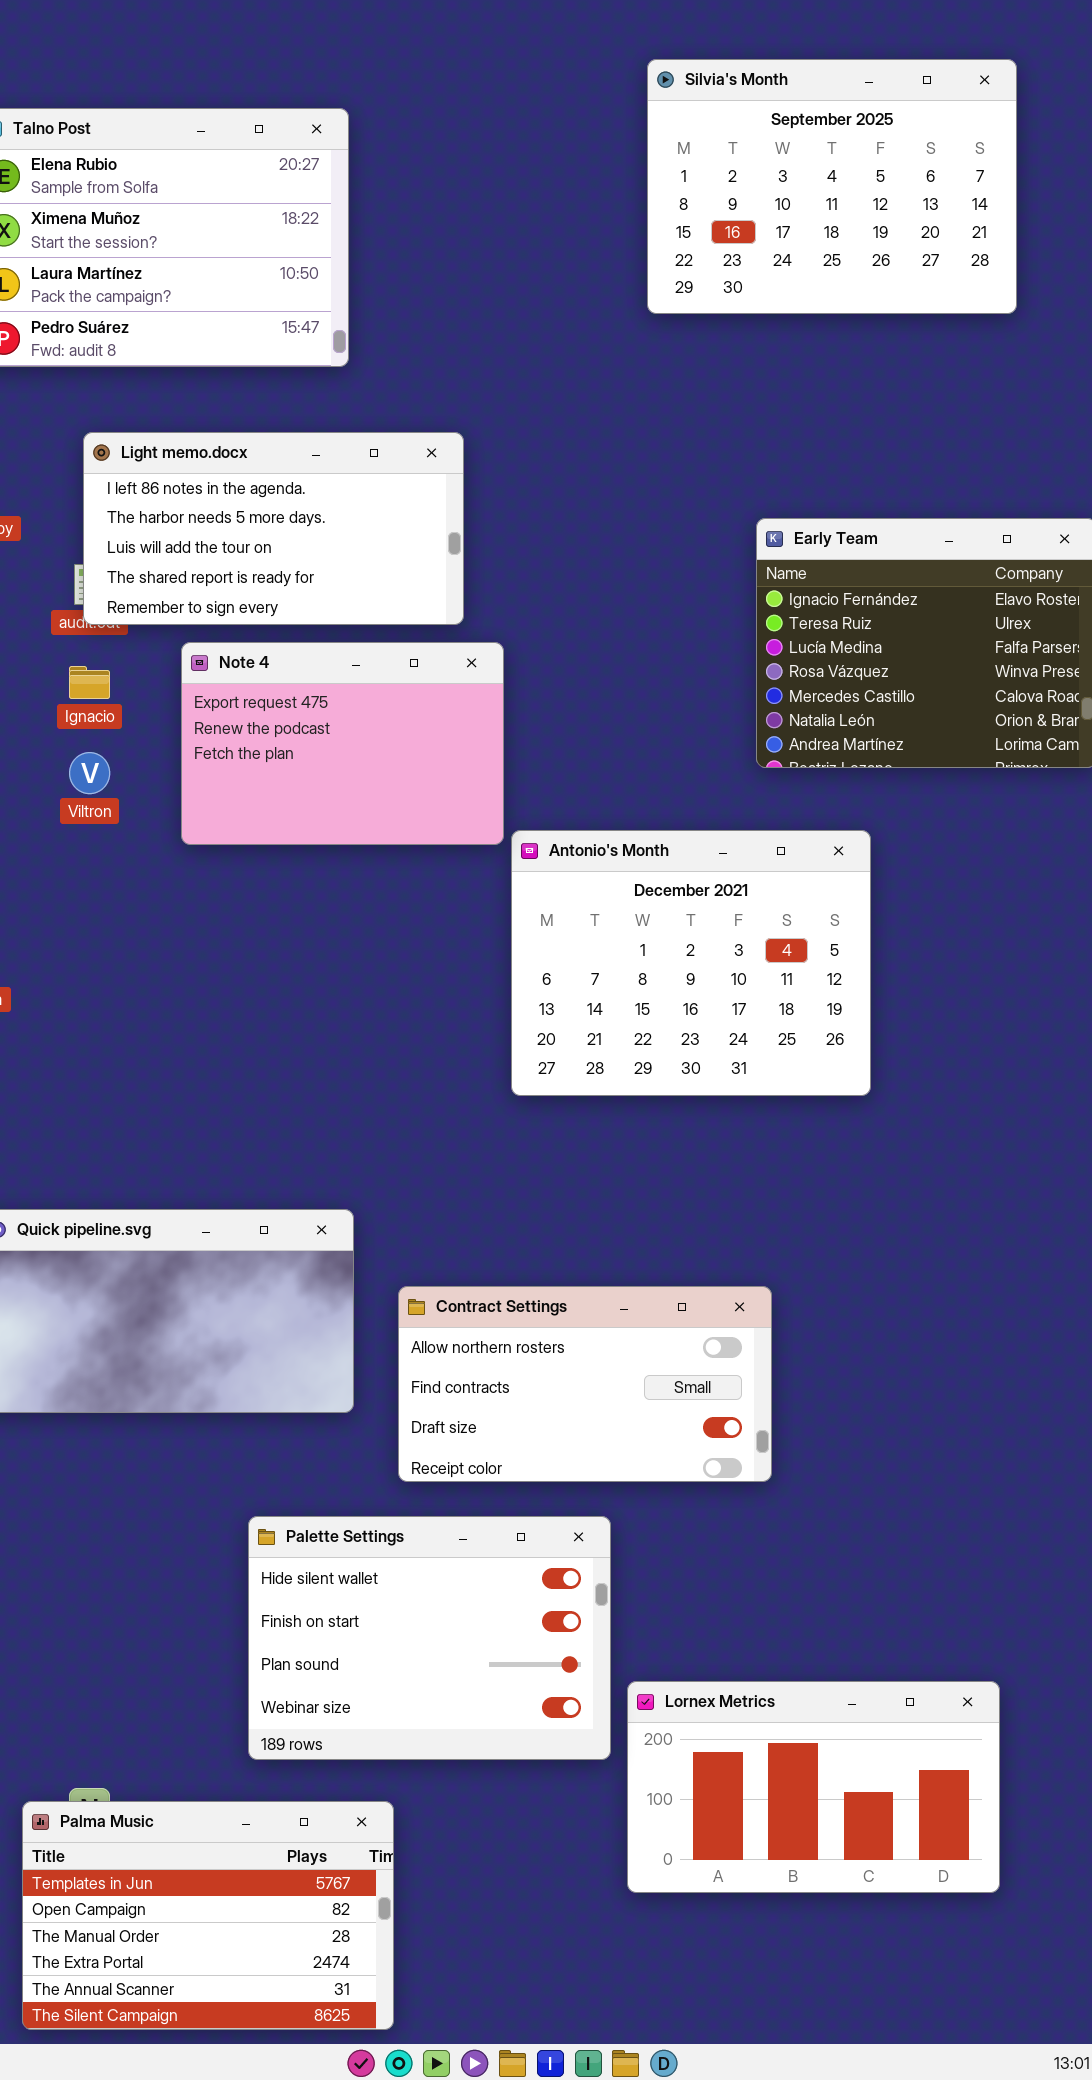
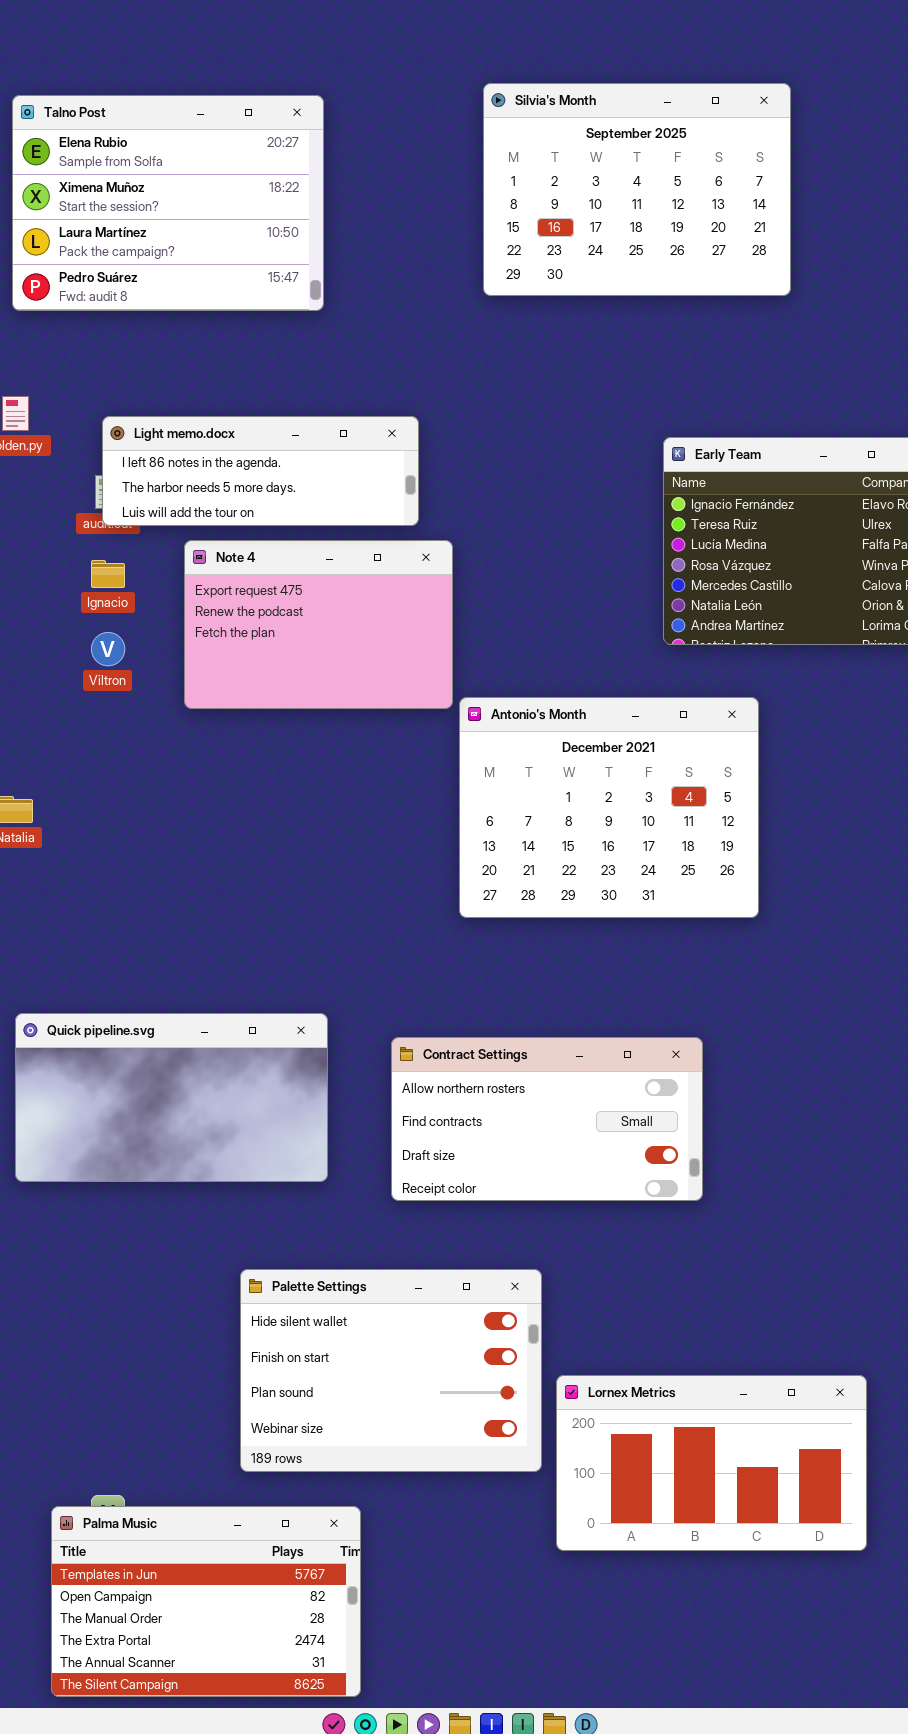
Silvia's Month: [647,59,1017,314] -> [483,83,791,296], moved
Light memo.docx: [83,432,464,625] -> [102,416,419,526], resized
Contract Settings: [398,1286,772,1482] -> [391,1037,703,1201], moved
Lornex Metrics: [627,1681,1000,1893] -> [556,1375,867,1551], moved

